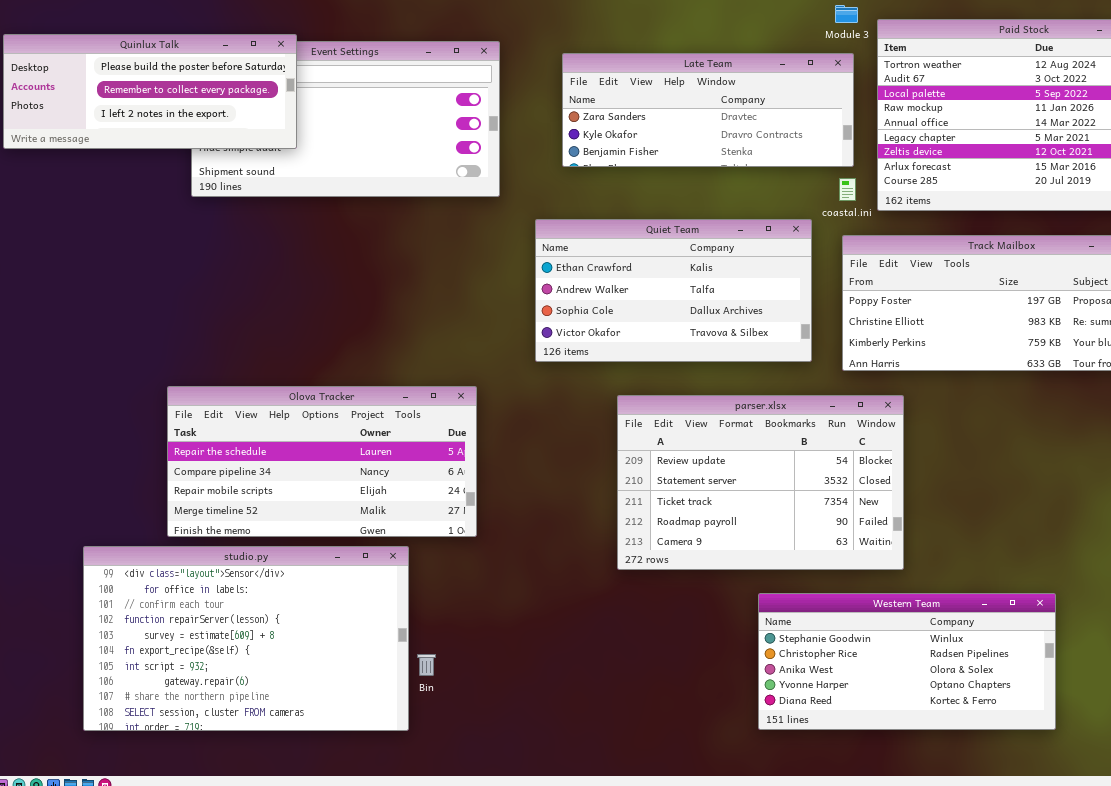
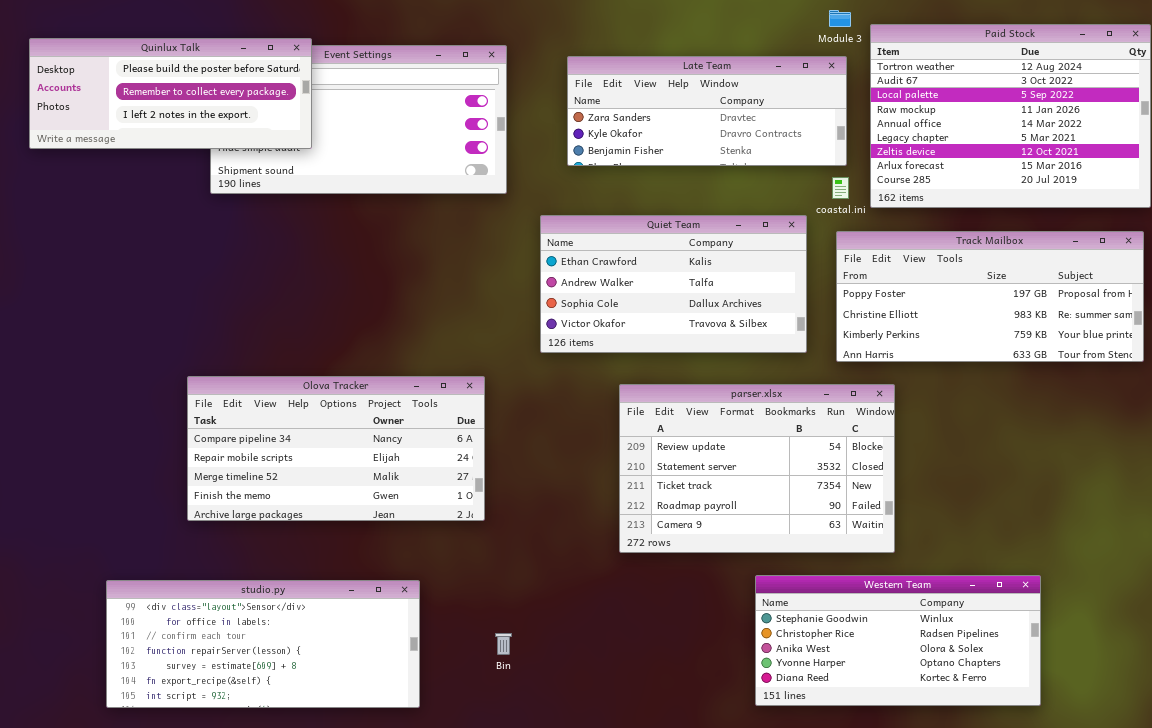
Olova Tracker: [167,386,477,537] -> [187,376,485,521], scrolled down 1 row
studio.py: [83,546,409,731] -> [106,580,420,708], resized
Bin: [417,654,436,676] -> [495,633,512,655], moved

